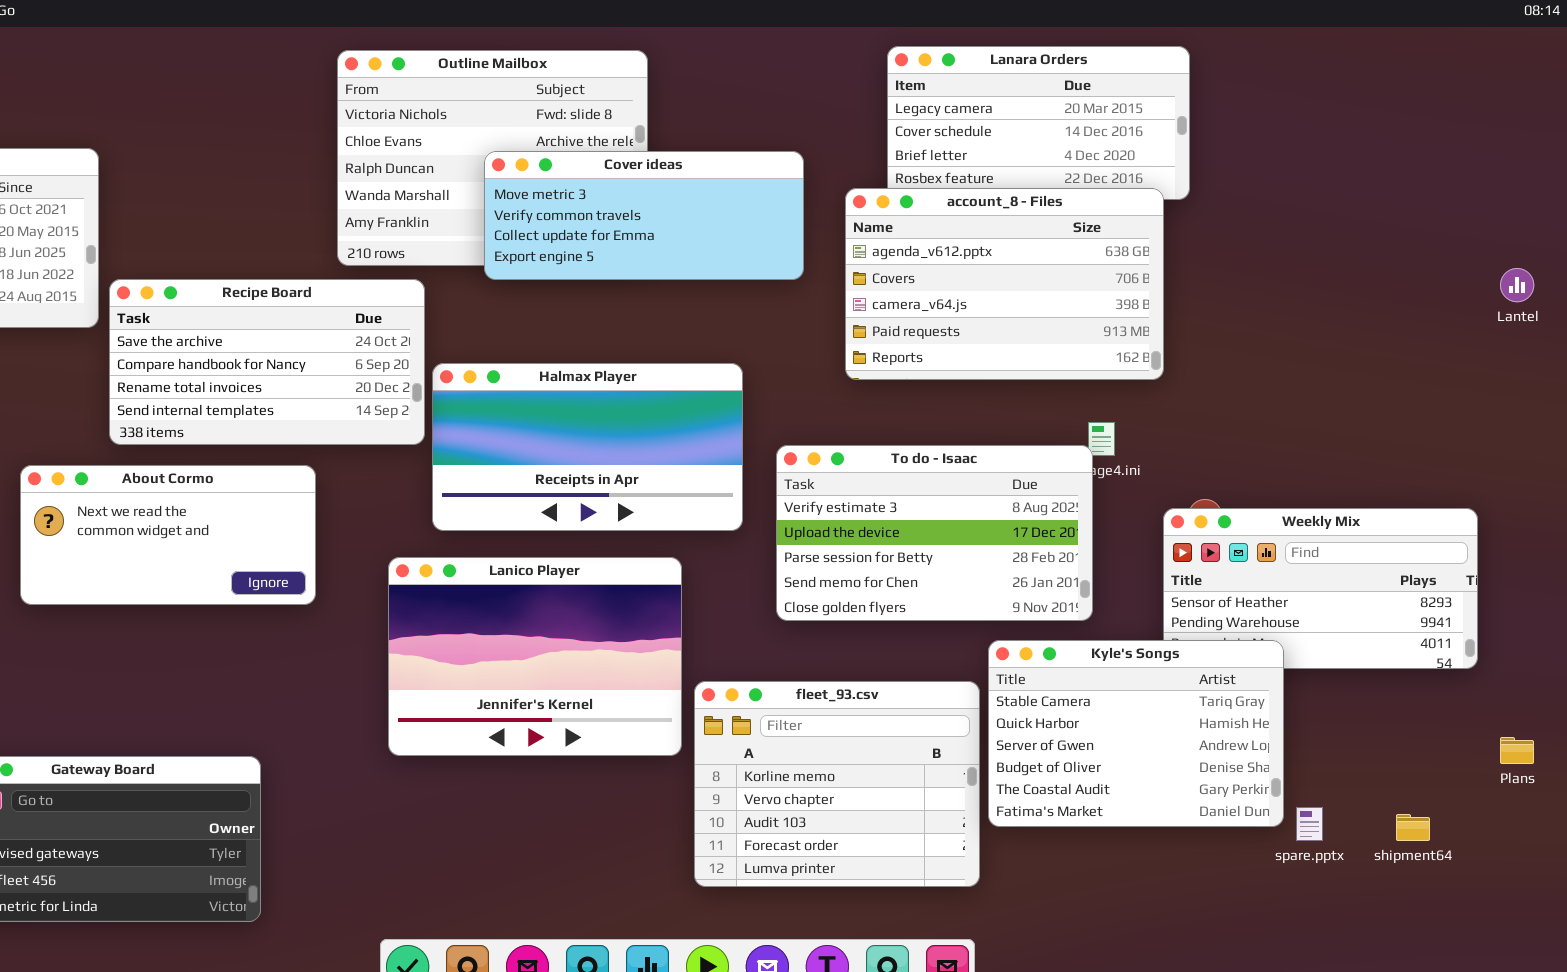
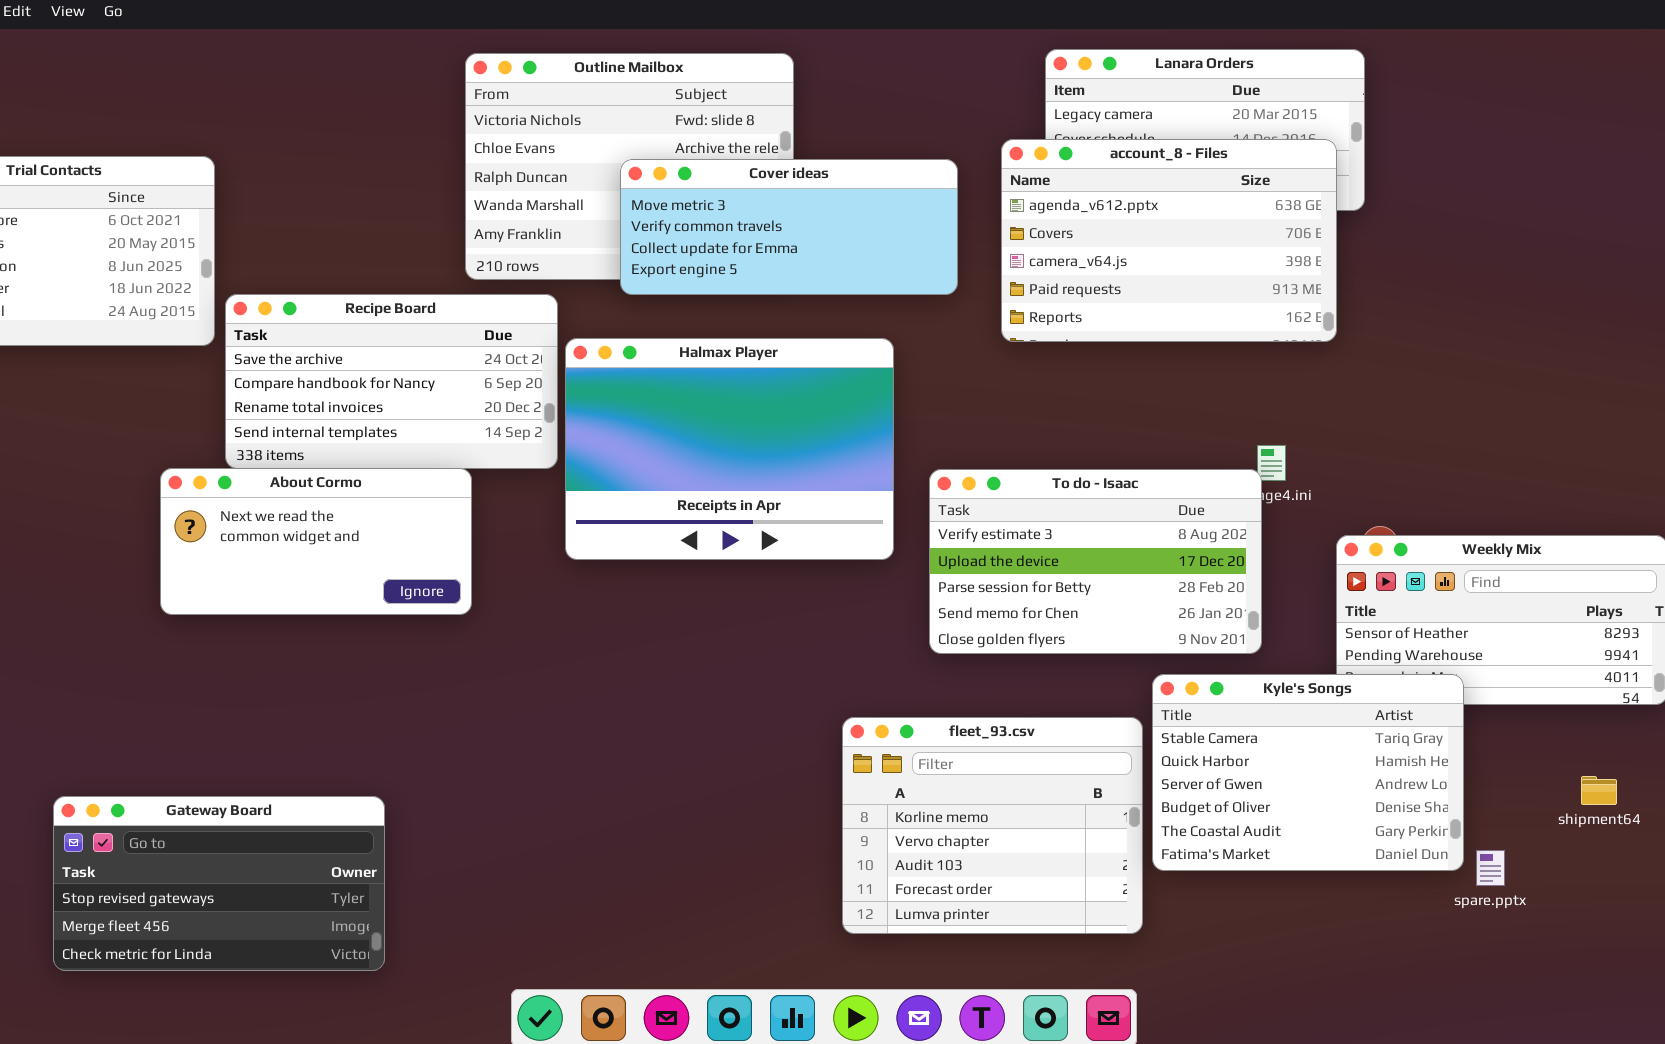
account_8 - Files: [845,188,1164,380] -> [1001,139,1337,342], moved
Halmax Player: [432,363,743,531] -> [565,338,894,560], resized
About Cormo: [20,465,316,605] -> [160,468,472,615], moved
Lanico Player: [388,557,682,756] -> none, closed
shipment64: [1396,814,1430,841] -> [1581,776,1617,805], moved

